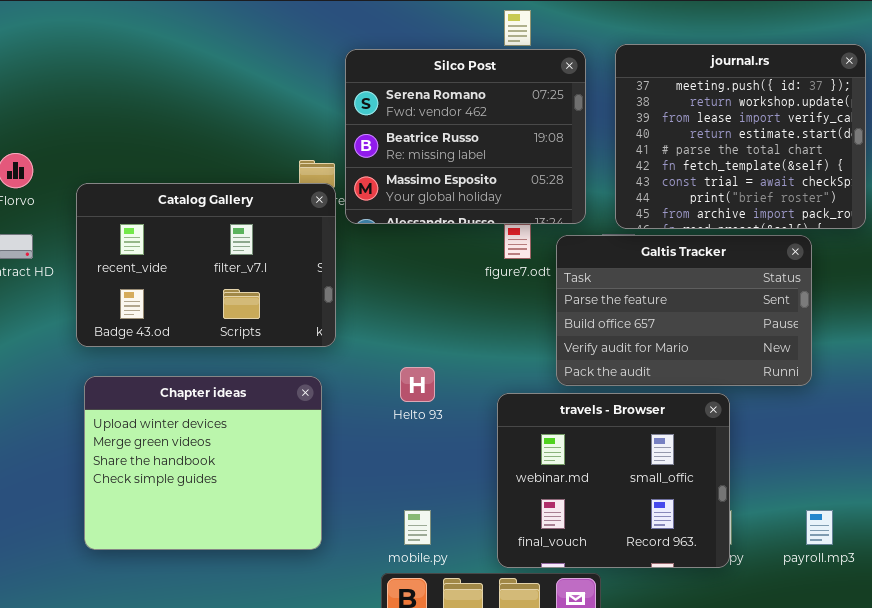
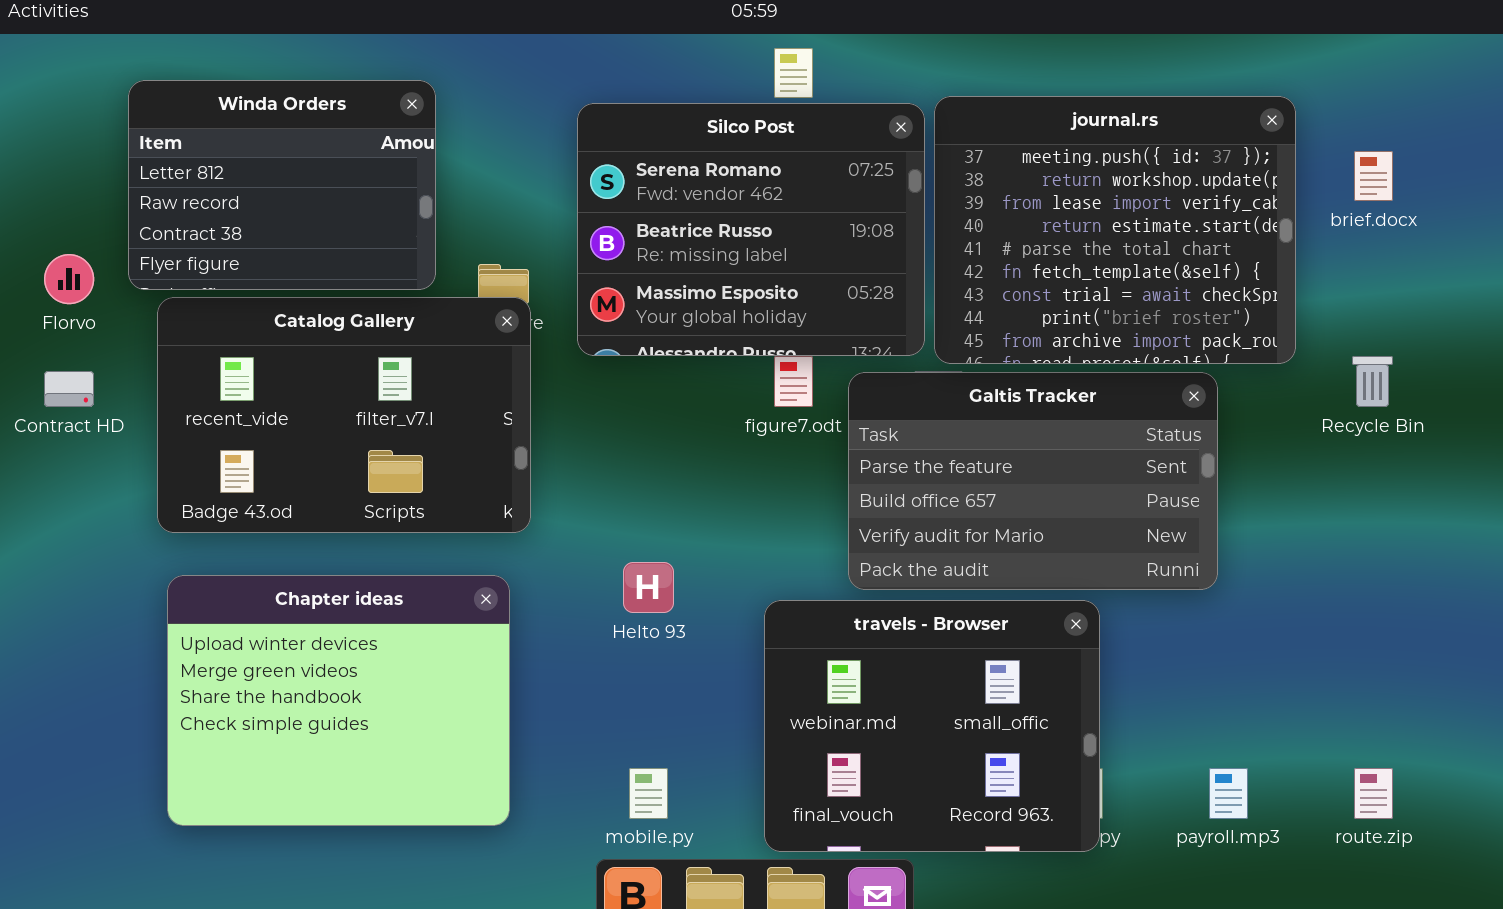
Winda Orders: none -> [128,80,436,290], opened
Silco Post: [345,49,586,224] -> [577,103,925,356], moved

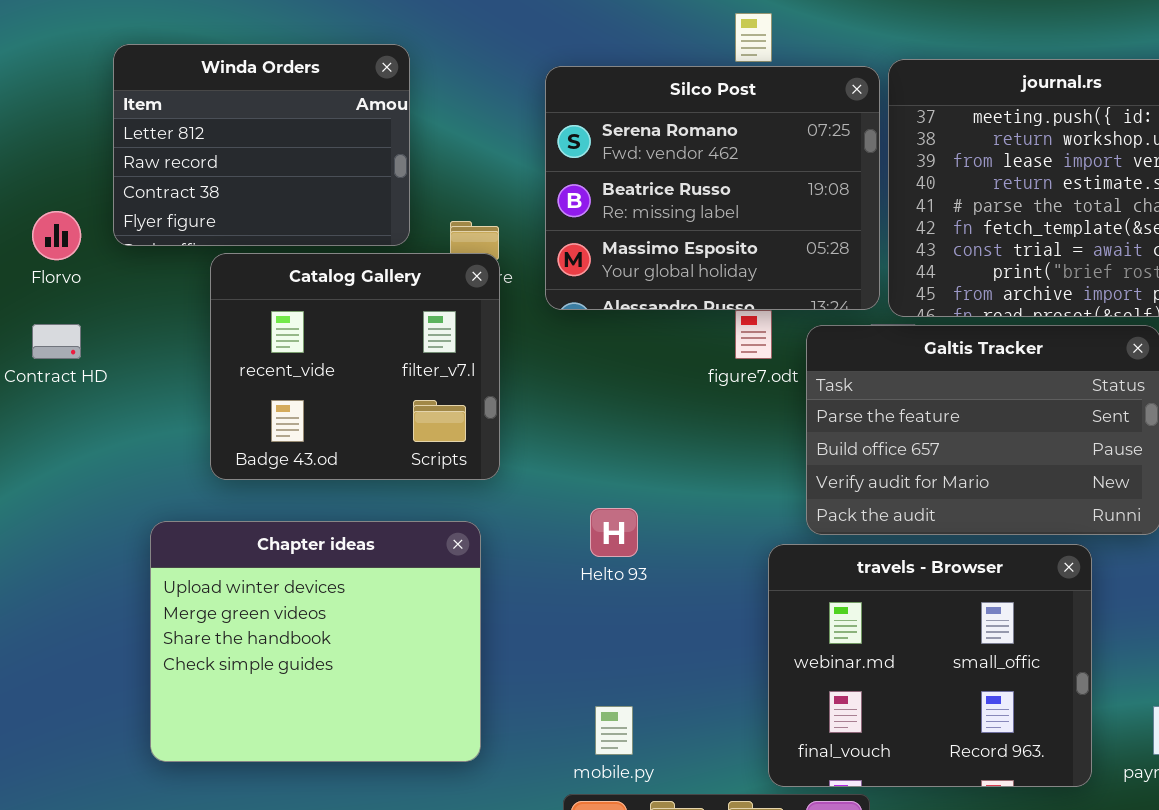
Catalog Gallery: [157,297,531,533] -> [210,253,500,480], resized
travels - Browser: [764,600,1100,852] -> [768,544,1092,787], moved

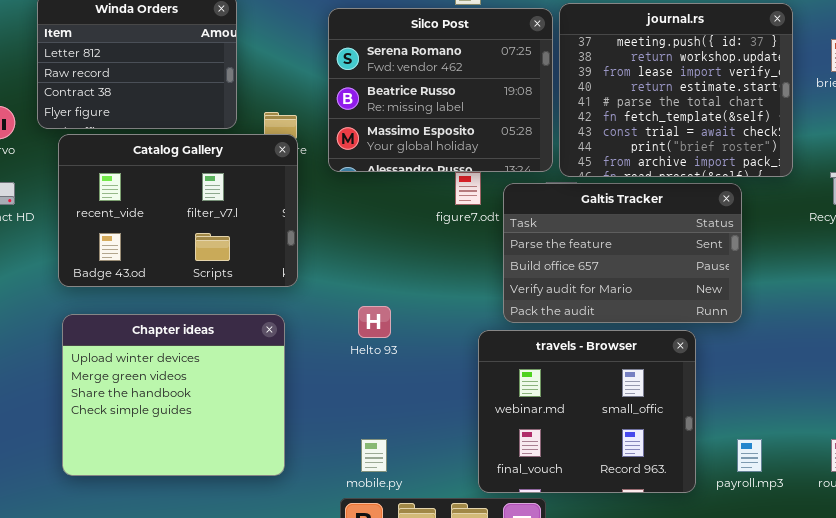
Catalog Gallery: [210,253,500,480] -> [58,134,298,287], resized

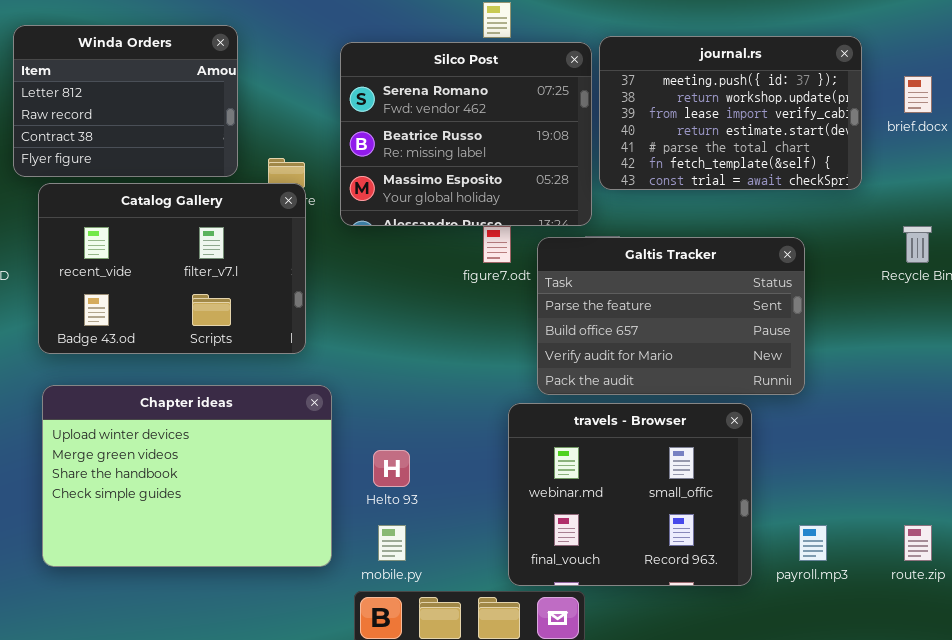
journal.rs: [559,3,793,177] -> [599,36,862,190], resized
Helto 93: [358,306,391,338] -> [373,450,410,487], moved
Chapter ideas: [62,314,285,476] -> [42,385,332,567], resized

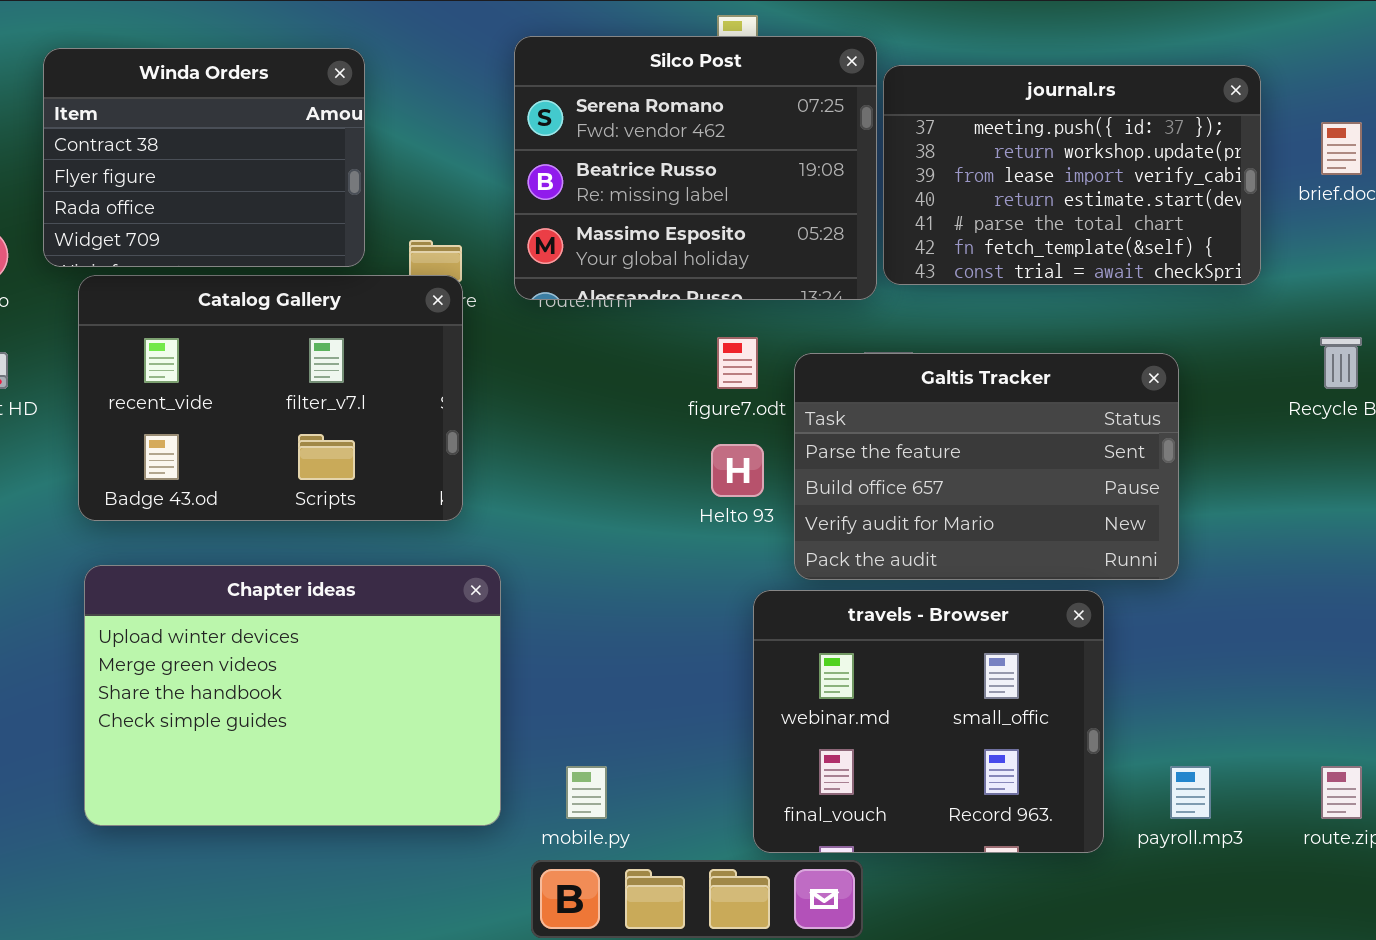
Winda Orders: [13,25,238,177] -> [43,48,365,267], scrolled down 2 rows
Silco Post: [340,42,592,226] -> [514,36,877,300], moved
Helto 93: [373,450,410,487] -> [711,444,764,497], moved

